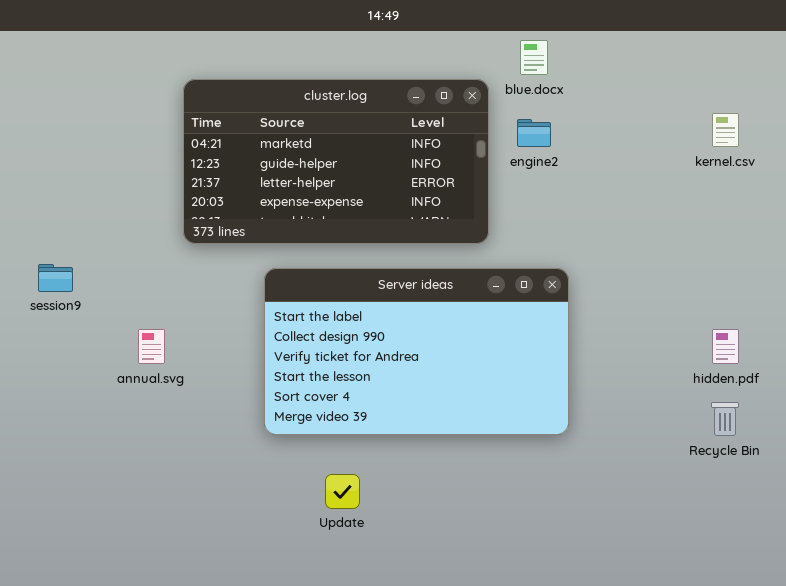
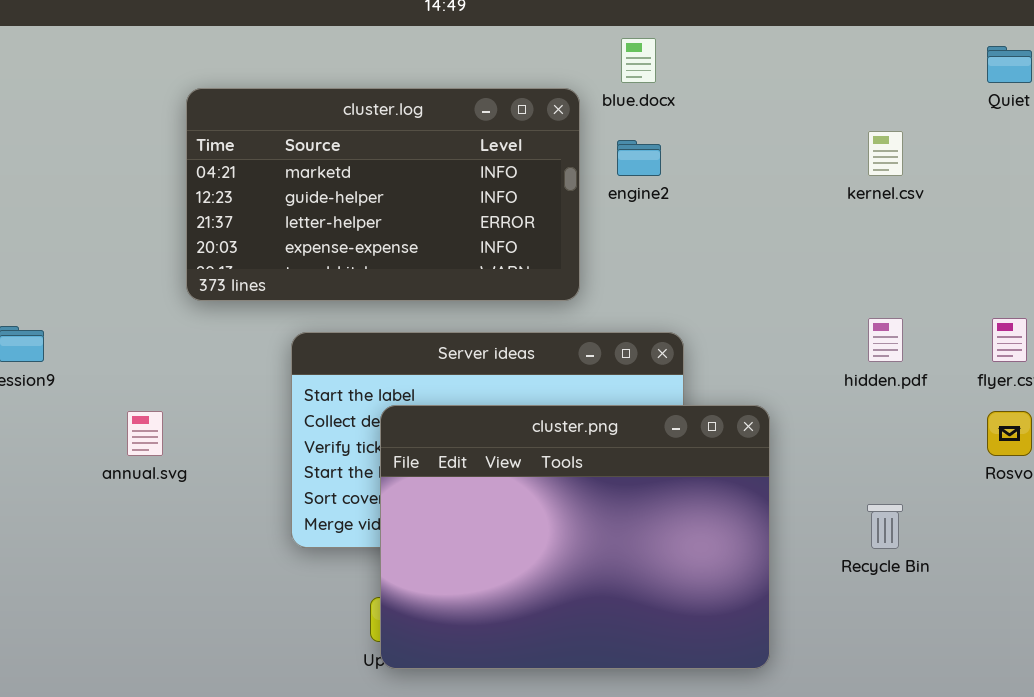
cluster.png: none -> [380,405,770,669], opened
hidden.pdf: [712,329,739,364] -> [868,318,903,362], moved

